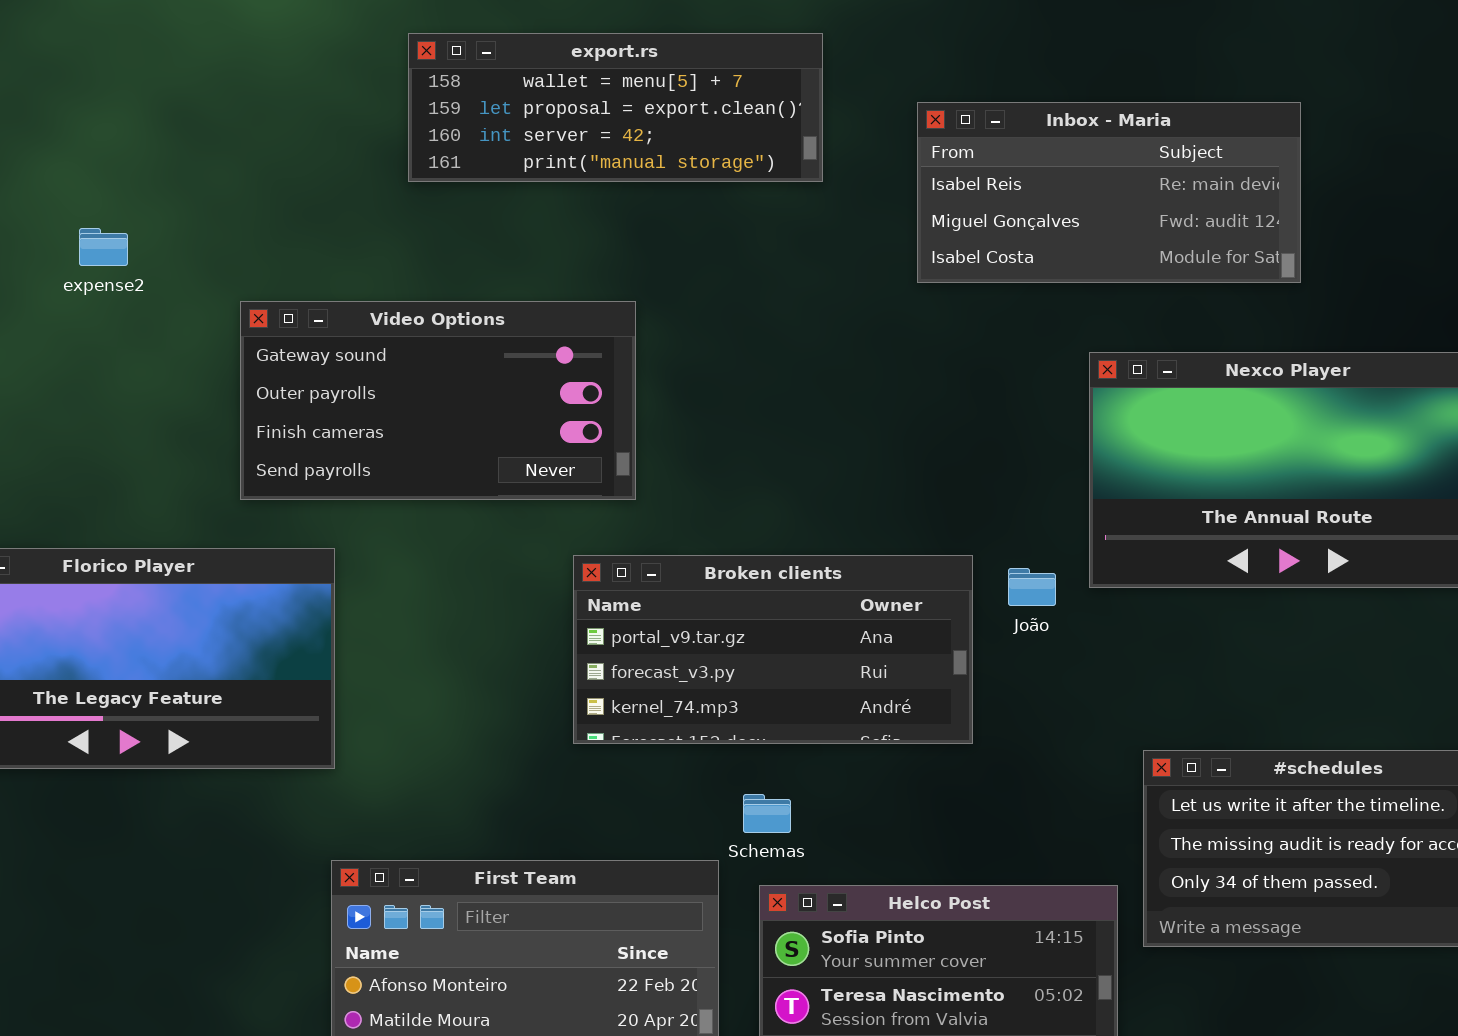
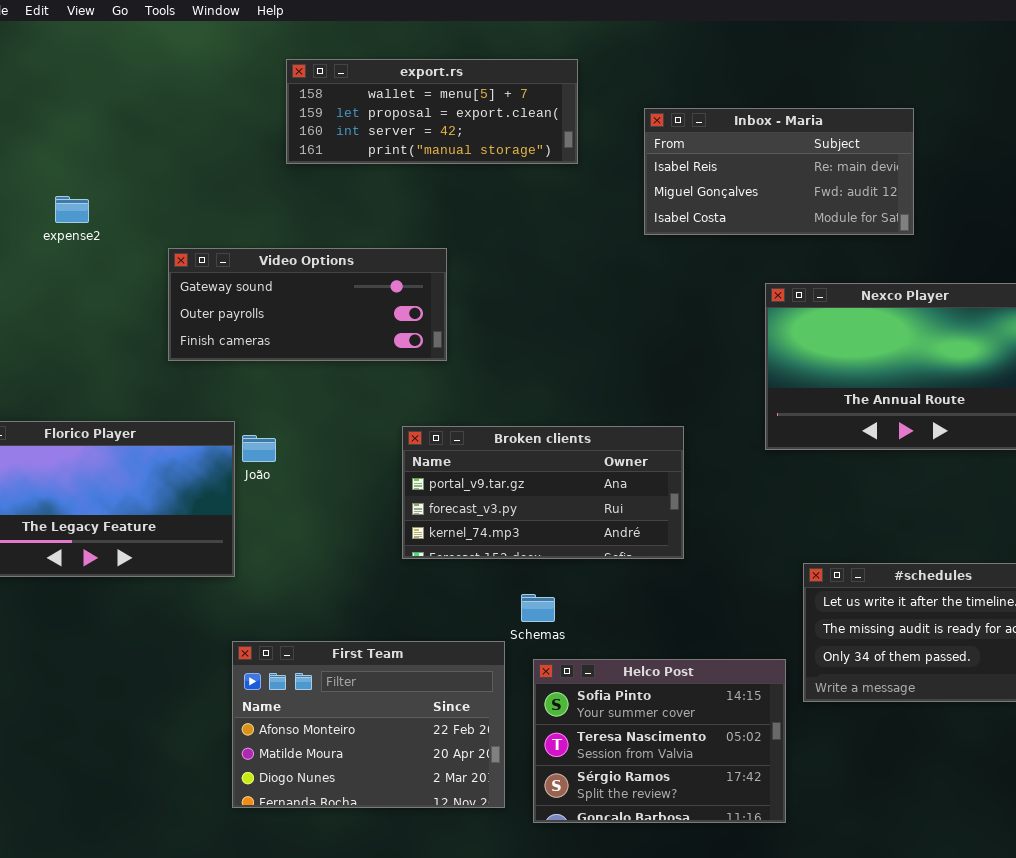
Video Options: [240,301,636,500] -> [168,248,447,361], resized
João: [1008,568,1056,606] -> [242,435,276,462], moved

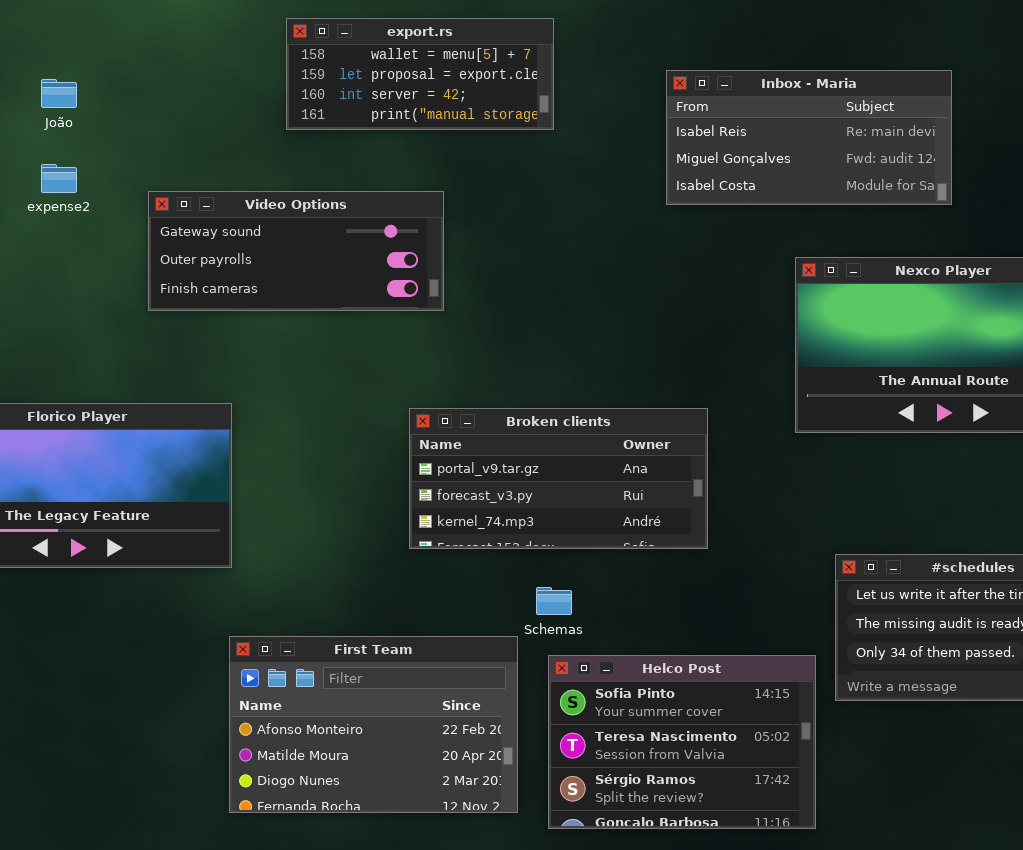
export.rs: [286,59,578,164] -> [286,18,554,130], resized
Video Options: [168,248,447,361] -> [148,191,444,311], moved
João: [242,435,276,462] -> [41,79,77,108], moved

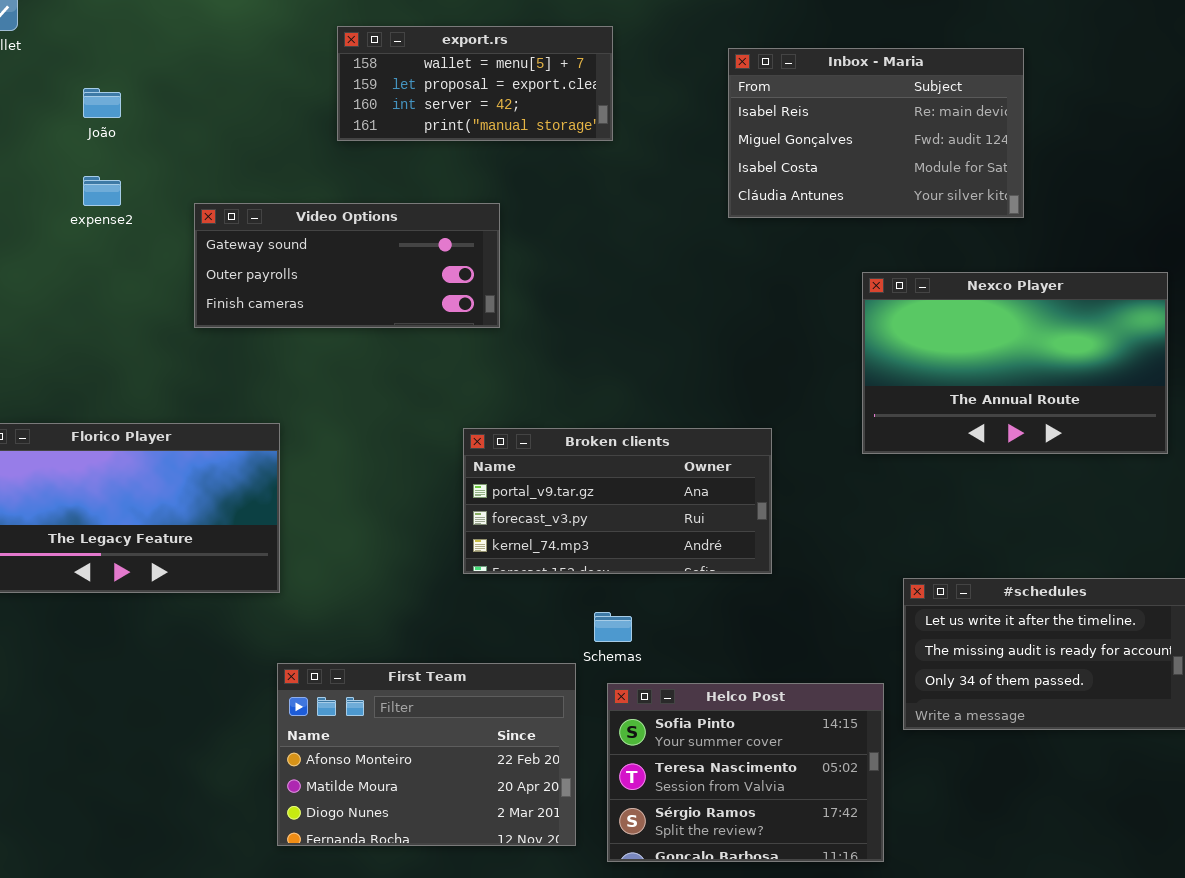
Inbox - Maria: [666,70,952,205] -> [728,48,1024,218], resized

